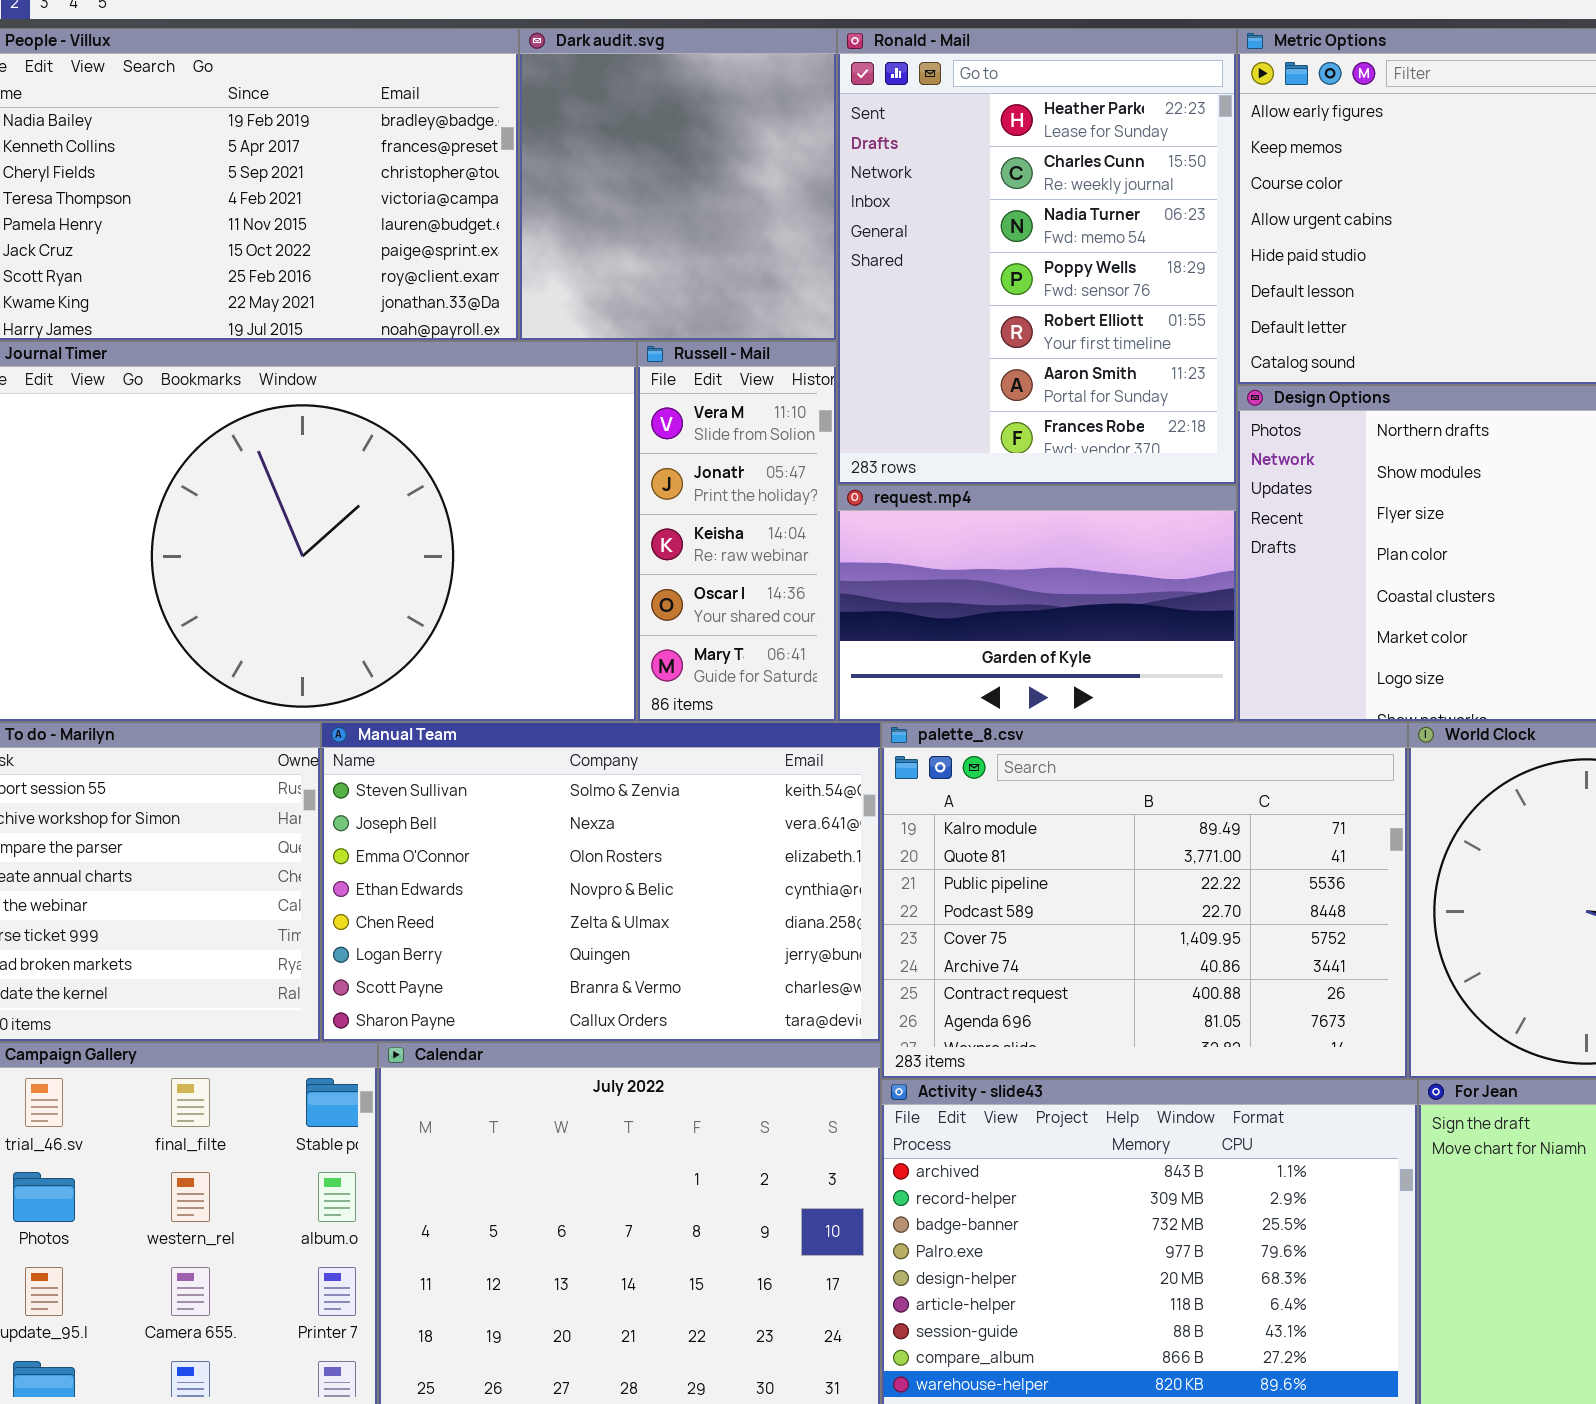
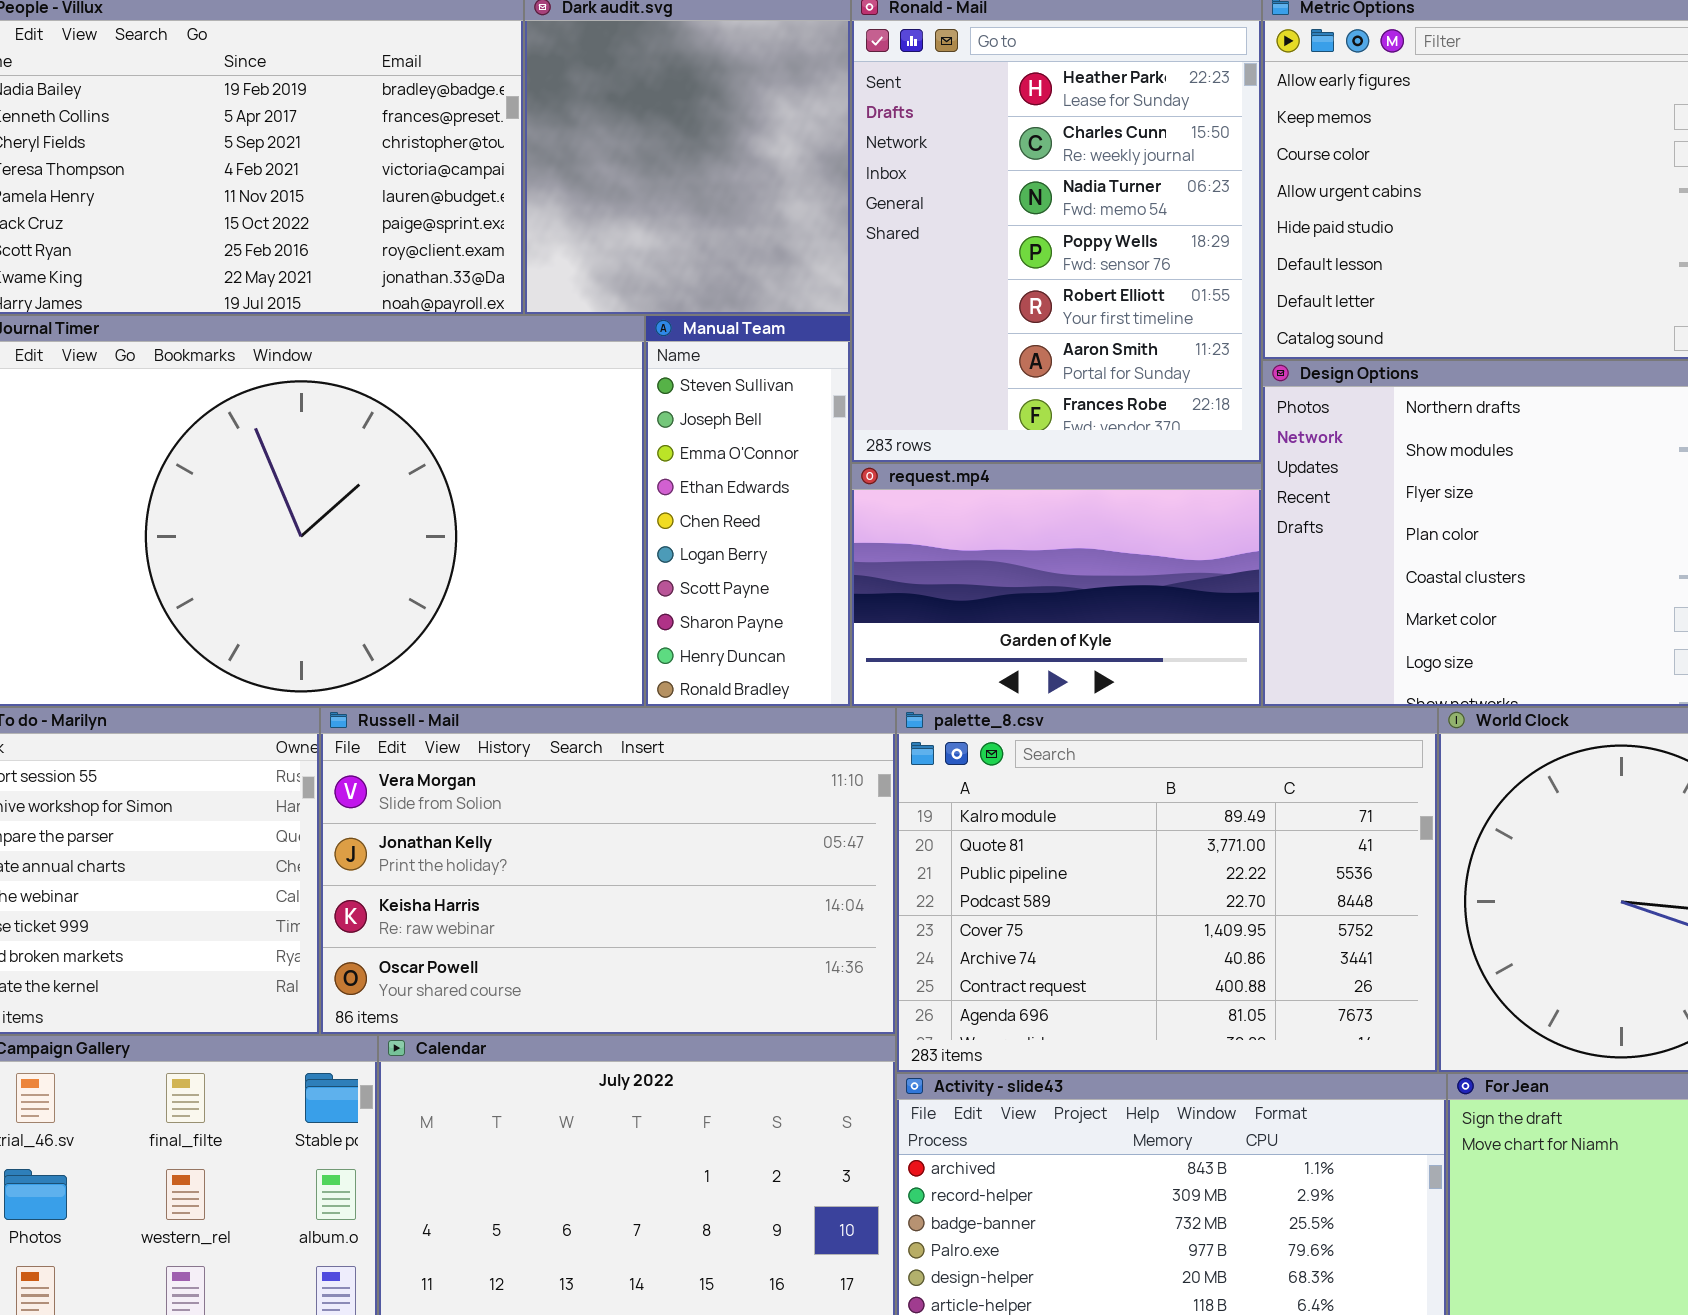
Russell - Mail: [637,341,837,722] -> [320,707,896,1035], moved, resized
Manual Team: [321,722,881,1042] -> [645,315,851,707], moved, resized

